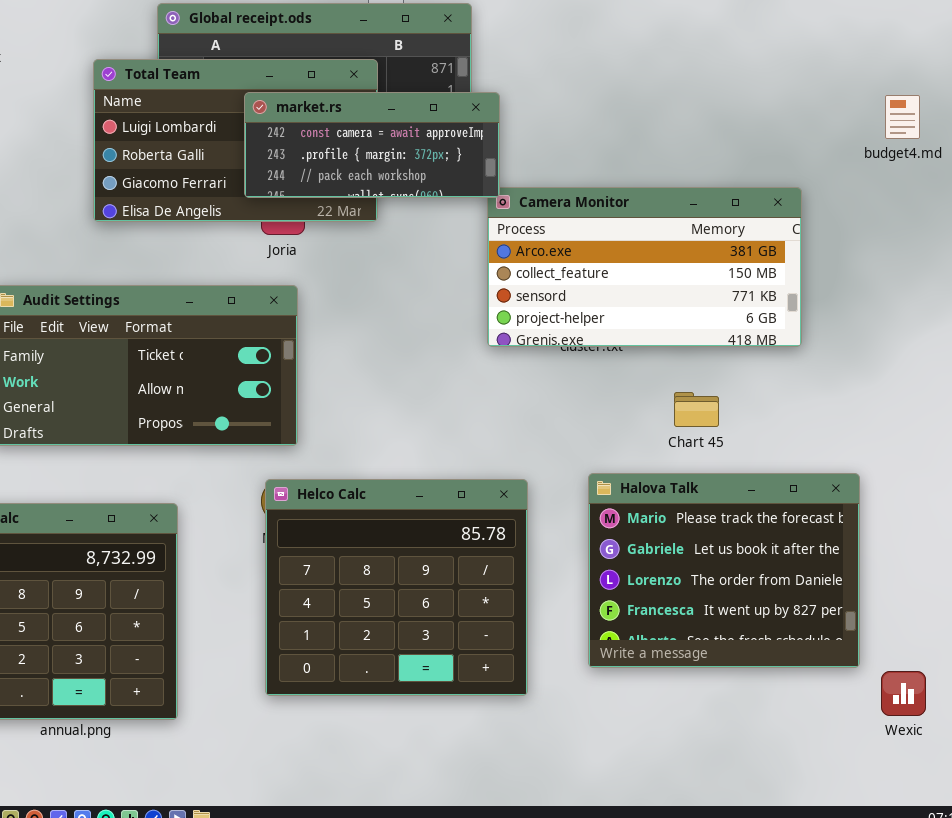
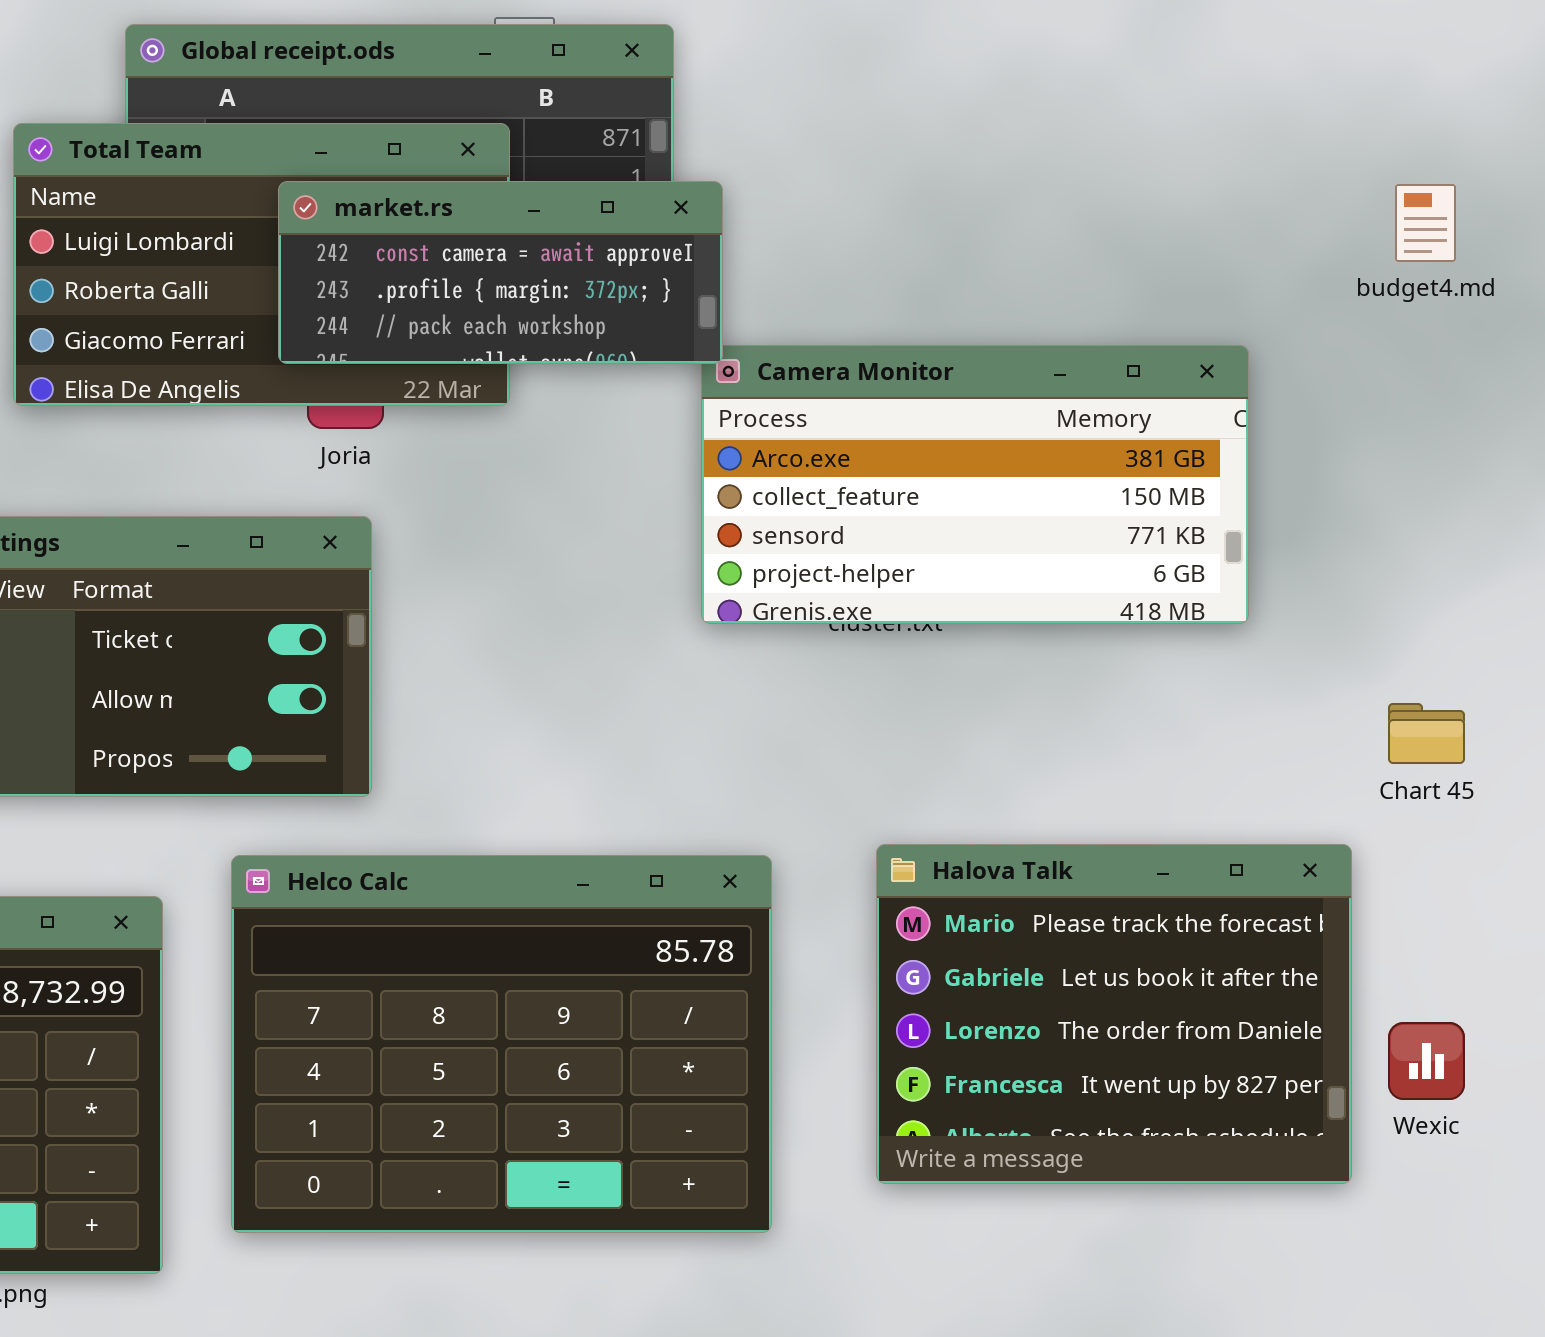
Chart 45: [674,392,719,427] -> [1388,703,1465,764], moved
Helco Calc: [265,479,528,696] -> [231,855,772,1233], resized
Wexic: [881,671,926,716] -> [1388,1022,1465,1100], moved

